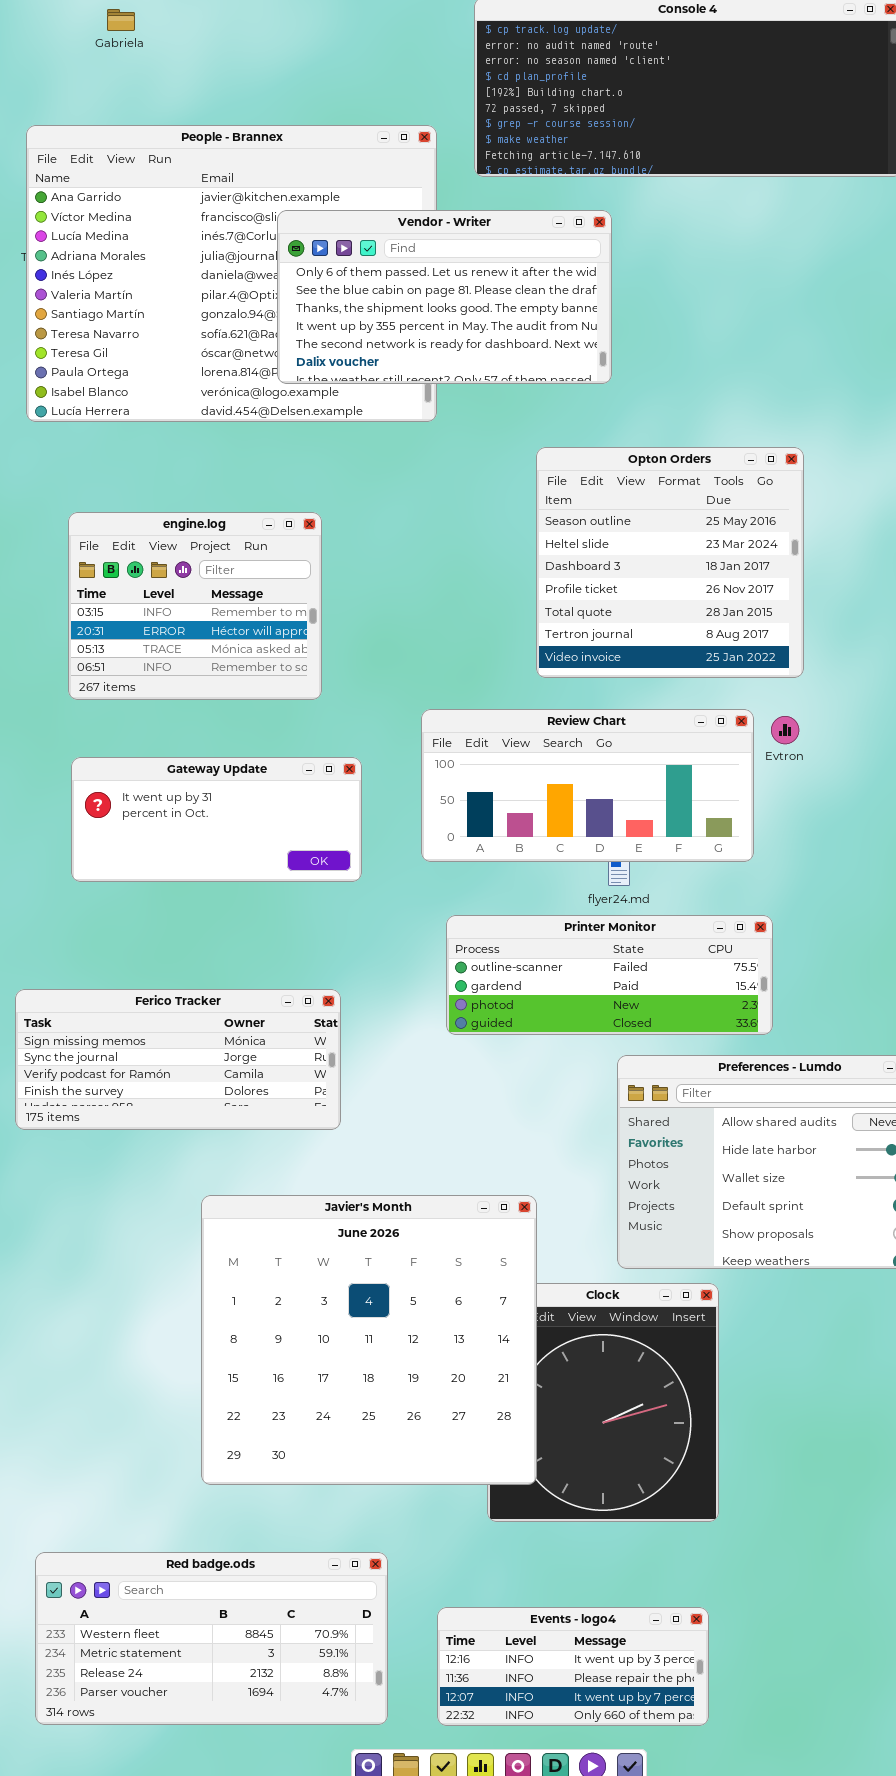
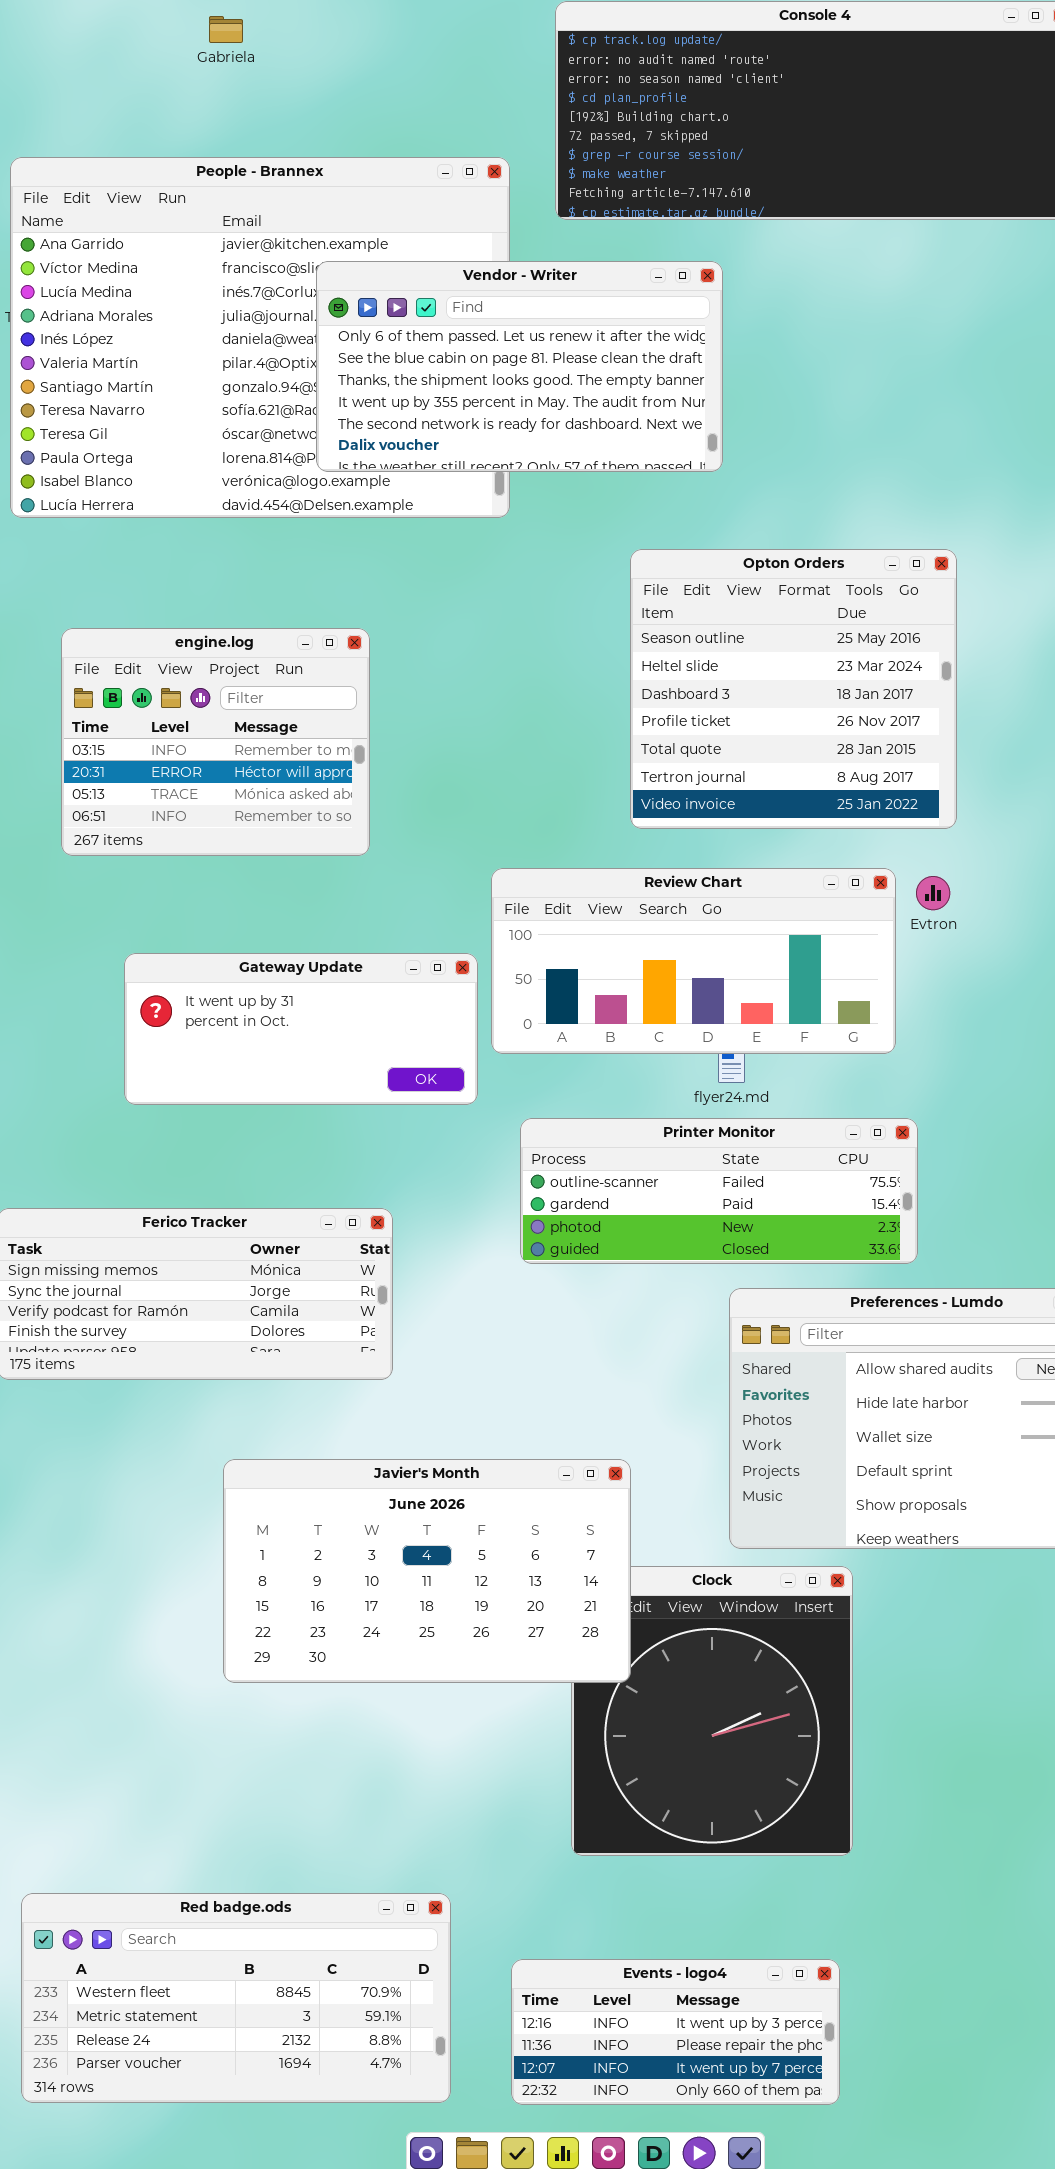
Gabriela: [107,9,135,31] -> [209,16,243,43], moved
Gateway Update: [71,757,362,882] -> [124,953,478,1105], moved
Javier's Month: [201,1195,537,1485] -> [223,1459,631,1683], resized

